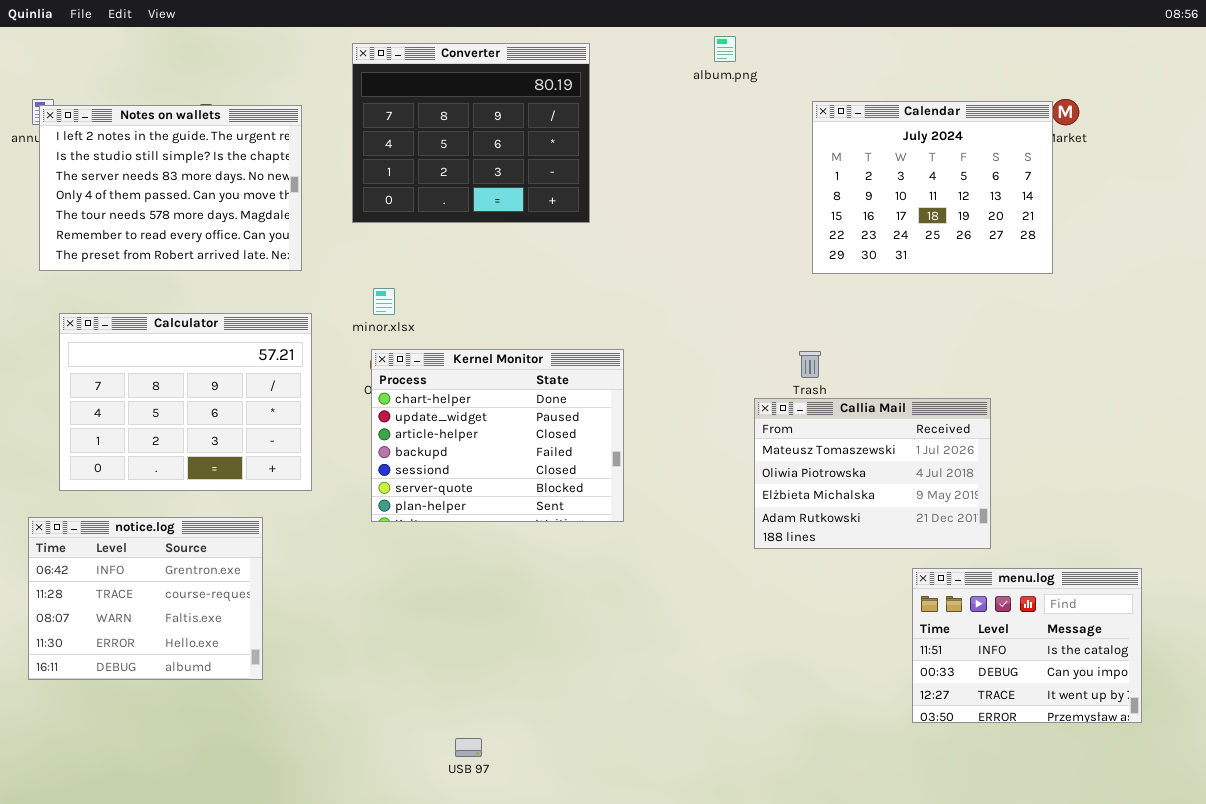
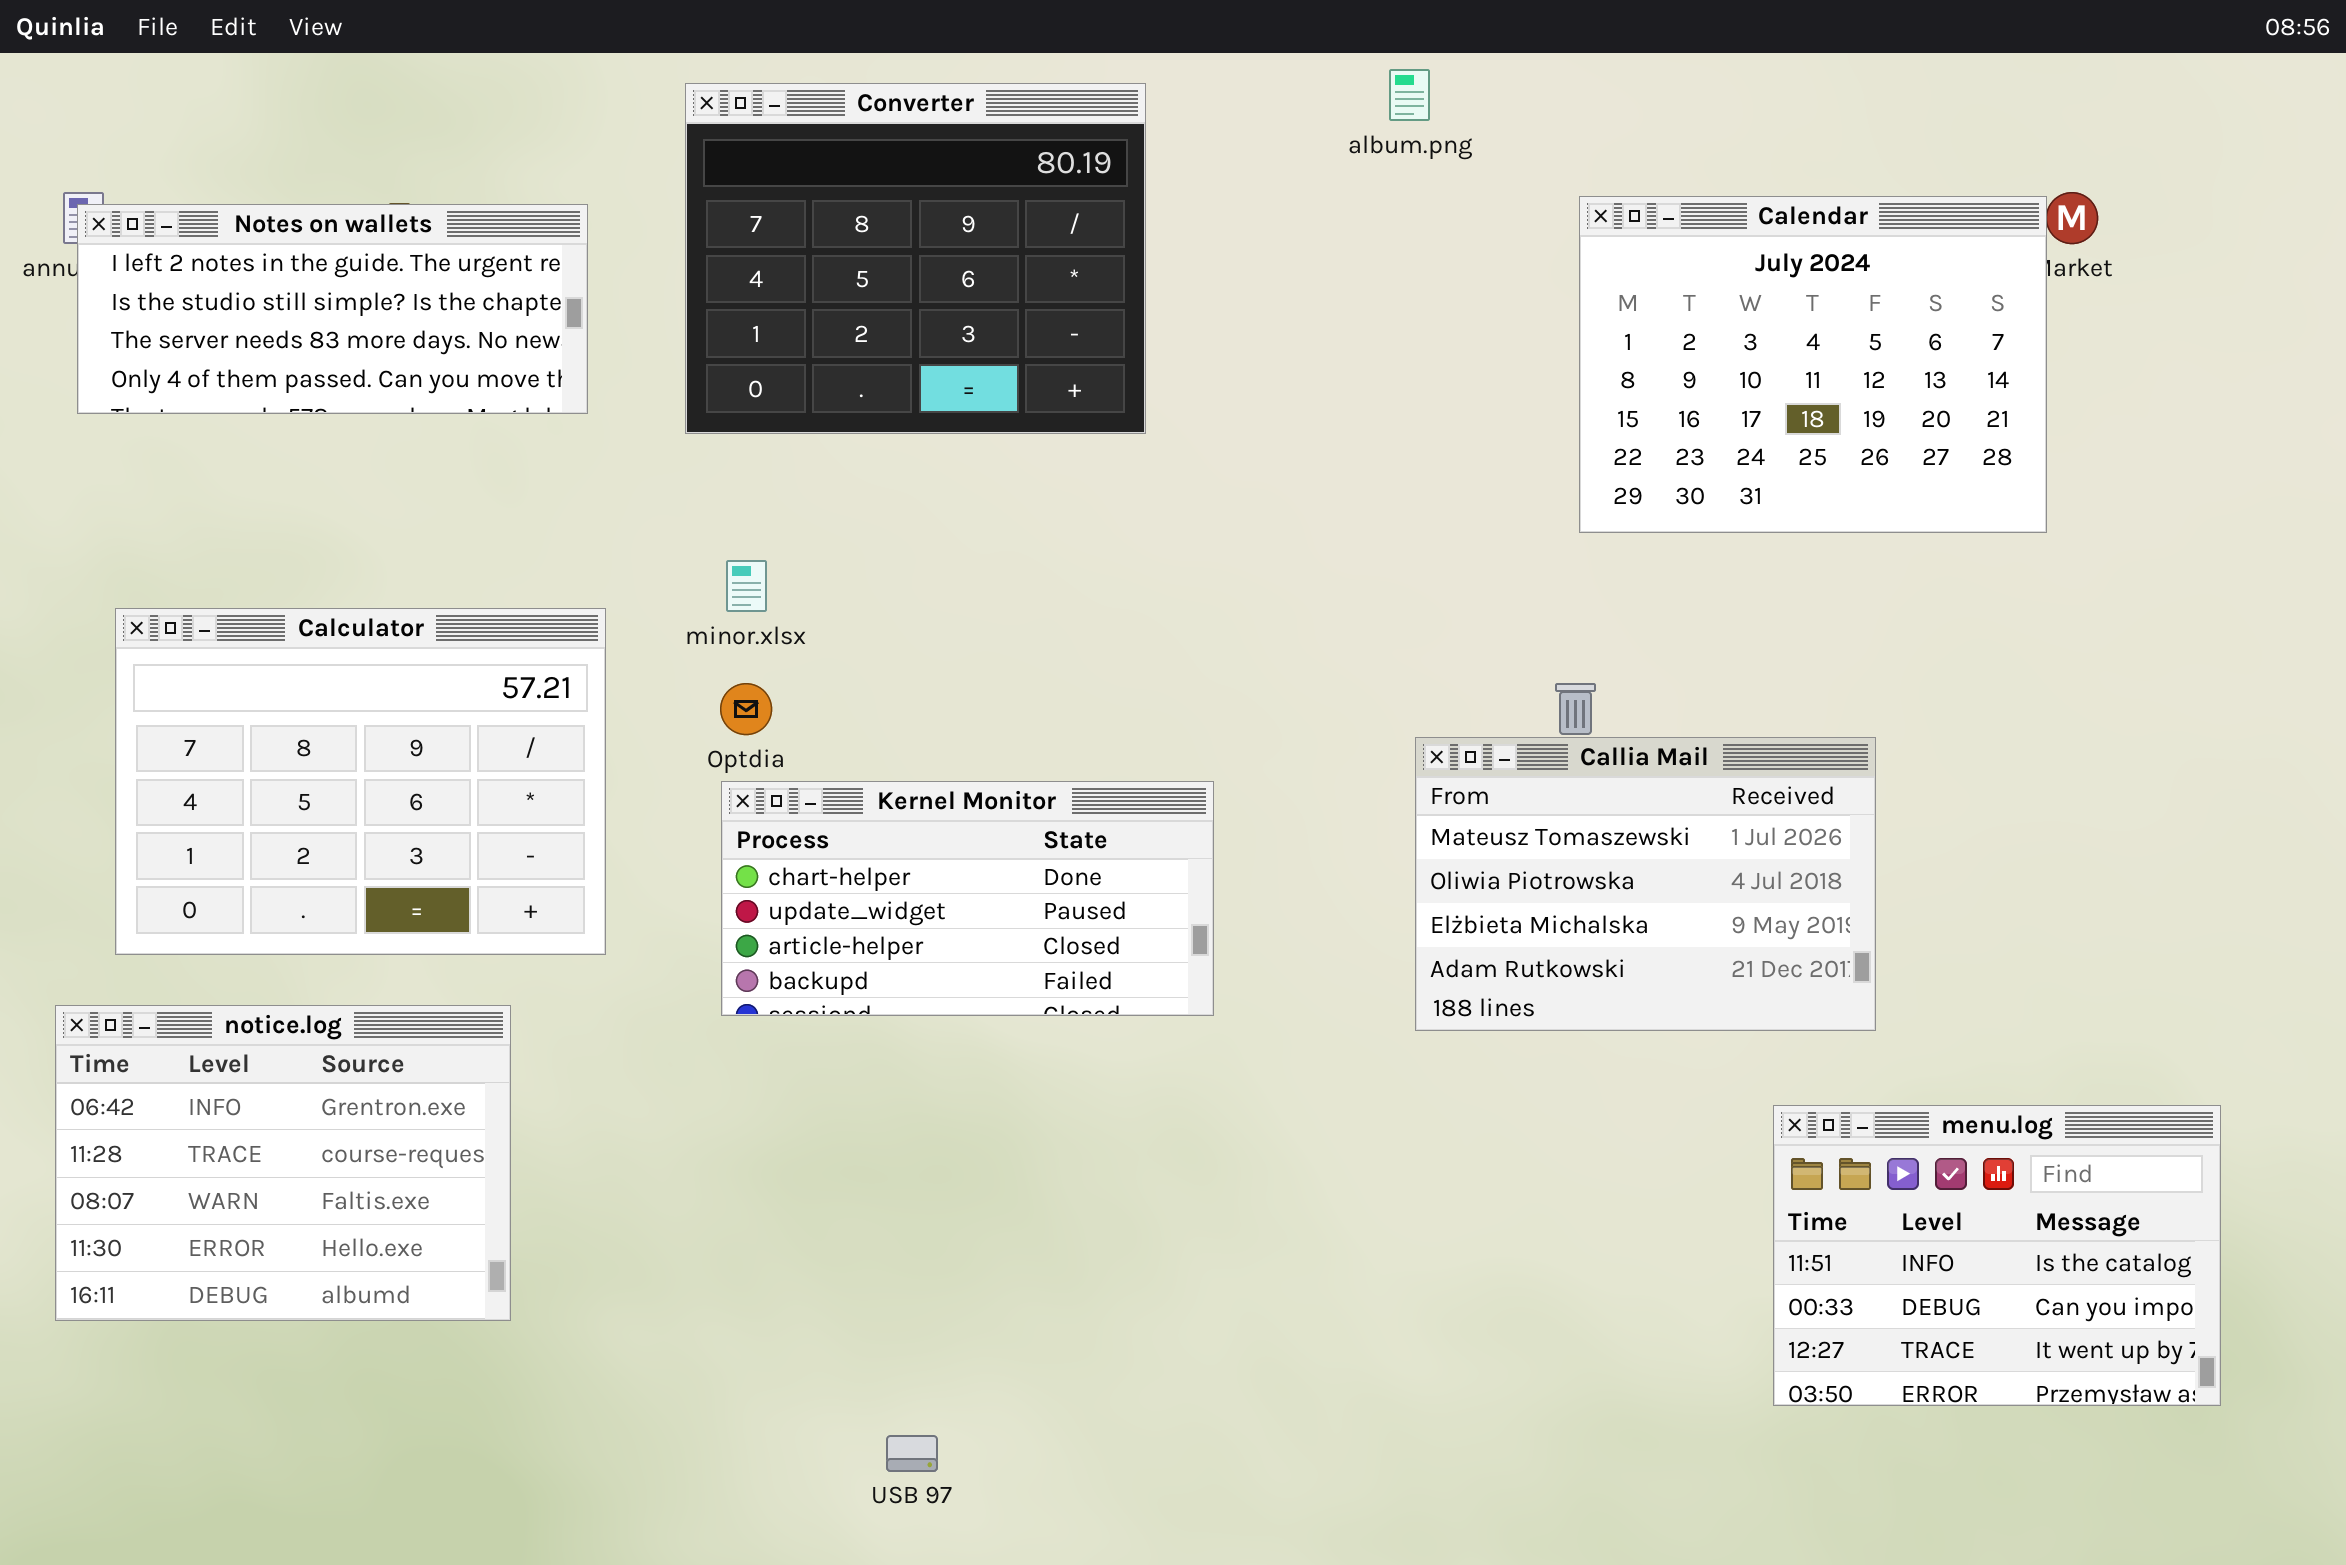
Notes on wallets: [39,105,302,271] -> [77,204,588,414], resized
Kernel Monitor: [371,349,624,522] -> [721,781,1214,1016], resized
Callia Mail: [754,398,991,549] -> [1415,737,1876,1031], moved

